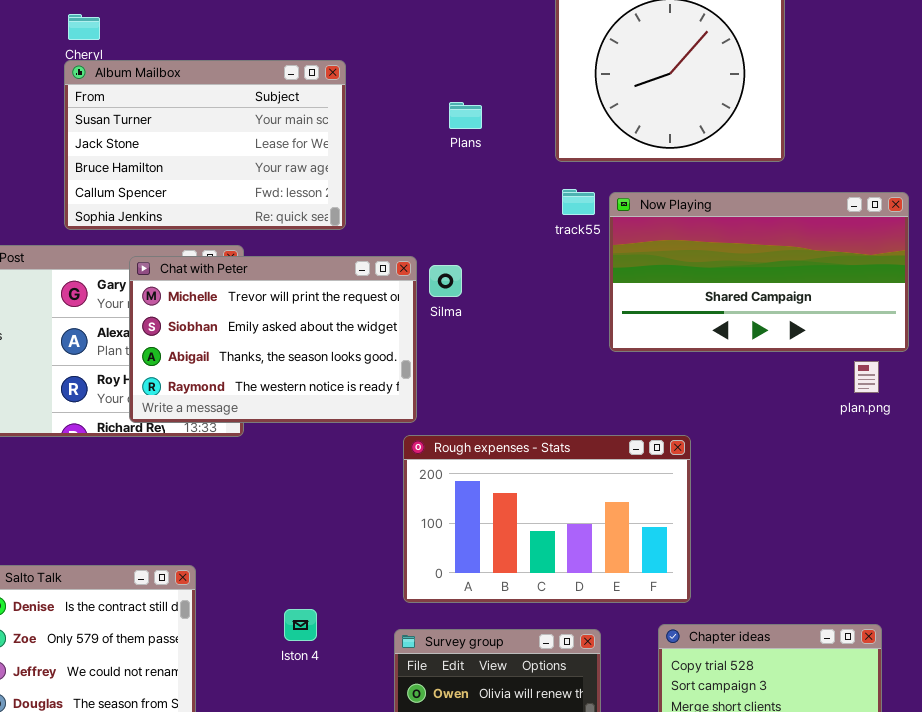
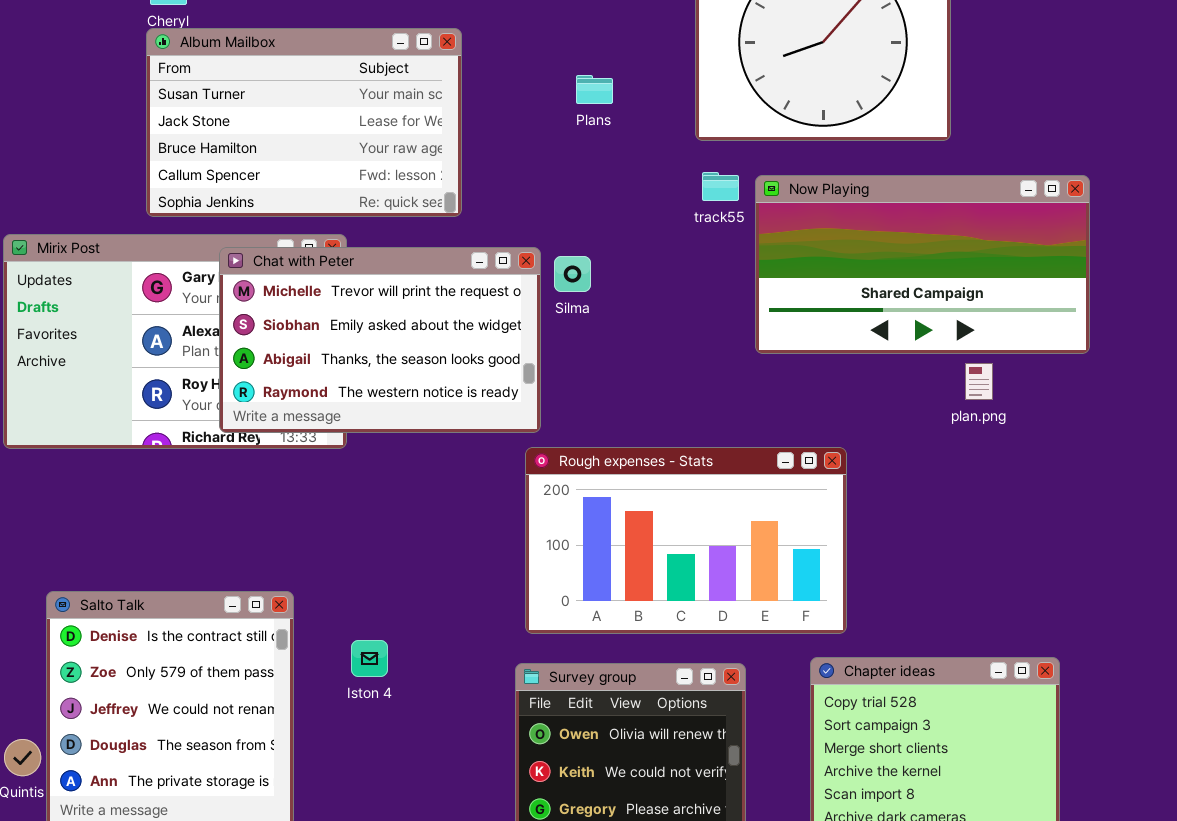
plan.png: [854,361,879,393] -> [965,363,993,400], moved
Iston 4: [284,609,317,641] -> [351,640,388,677], moved

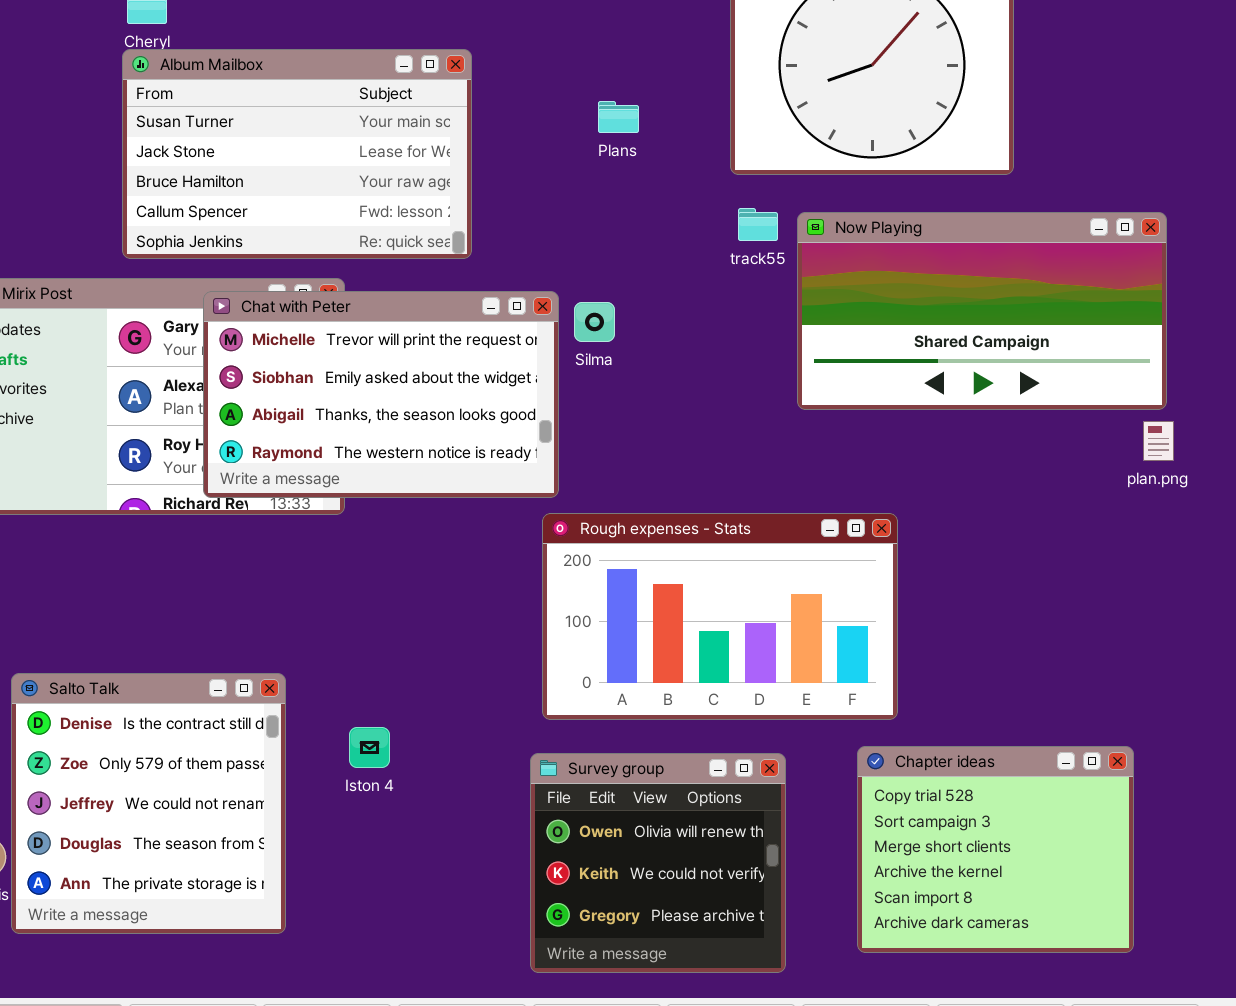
plan.png: [965,363,993,400] -> [1143,421,1174,461], moved

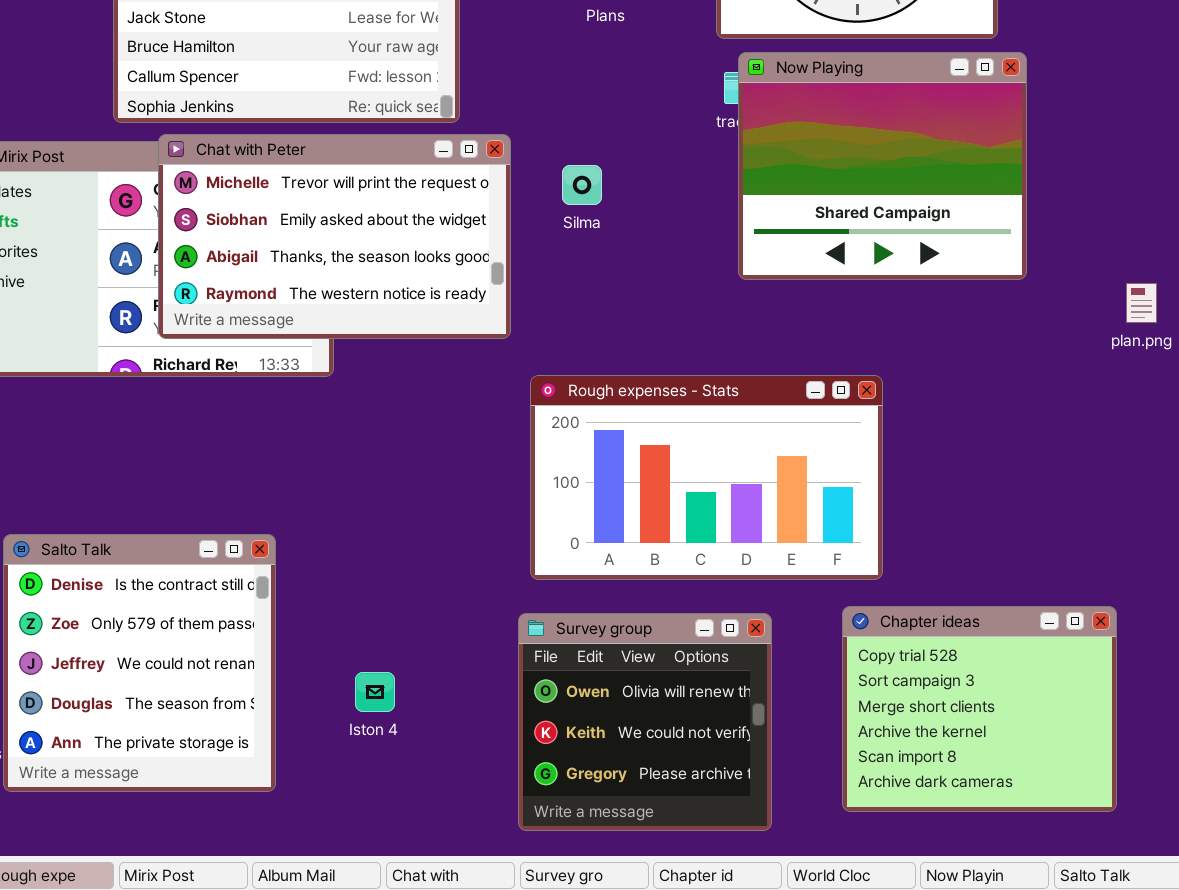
Now Playing: [797,212,1167,410] -> [738,52,1027,280], moved, resized
Chat with Peter: [203,291,559,498] -> [158,134,511,339], moved
Iston 4: [349,727,390,768] -> [355,672,395,712], moved

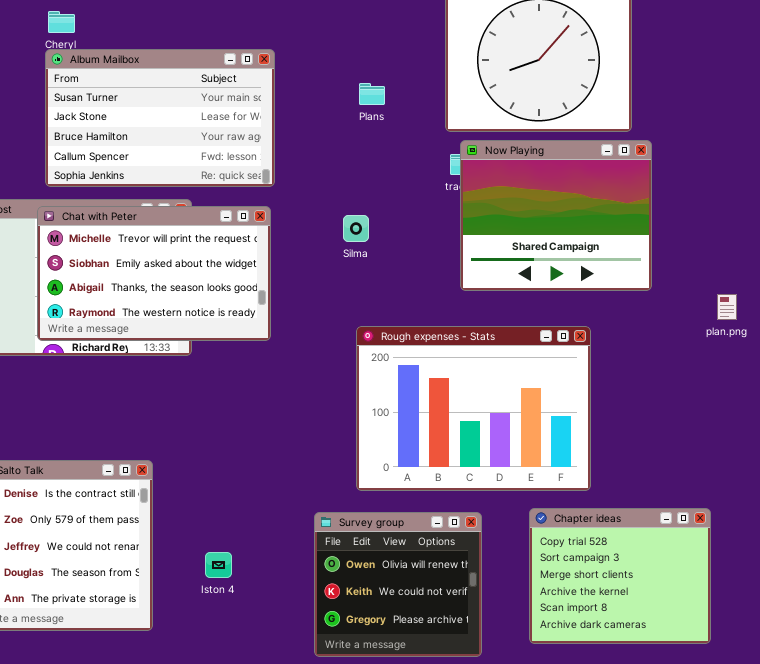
Chat with Peter: [158,134,511,339] -> [37,206,271,341], moved
Rough expenses - Stats: [530,375,883,580] -> [356,326,591,491], moved, resized

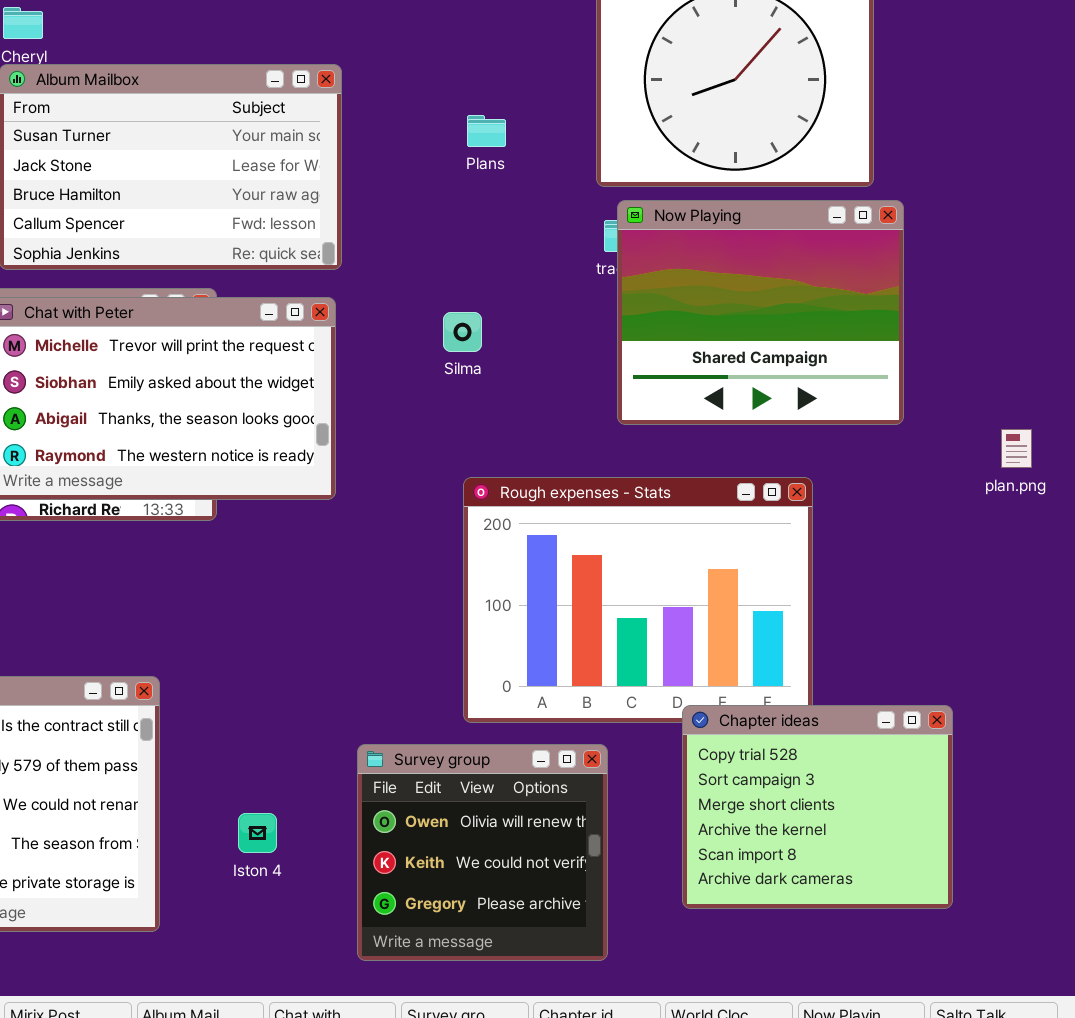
Chapter ideas: [529,508,711,644] -> [682,705,953,909], moved
Survey group: [314,512,482,657] -> [357,744,608,961], moved

